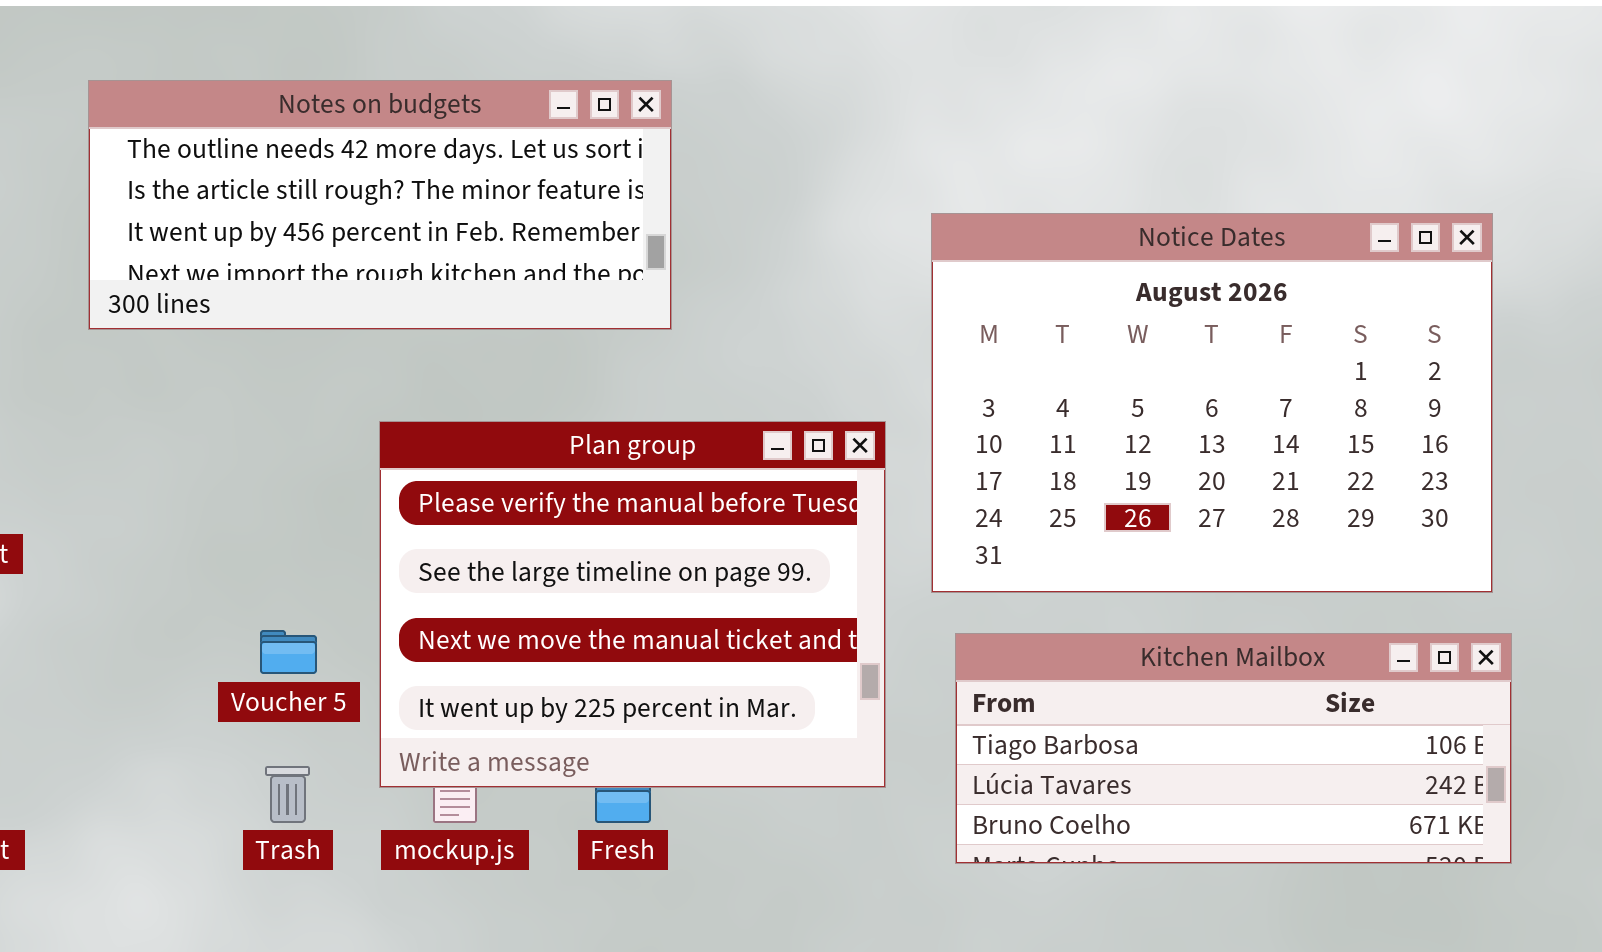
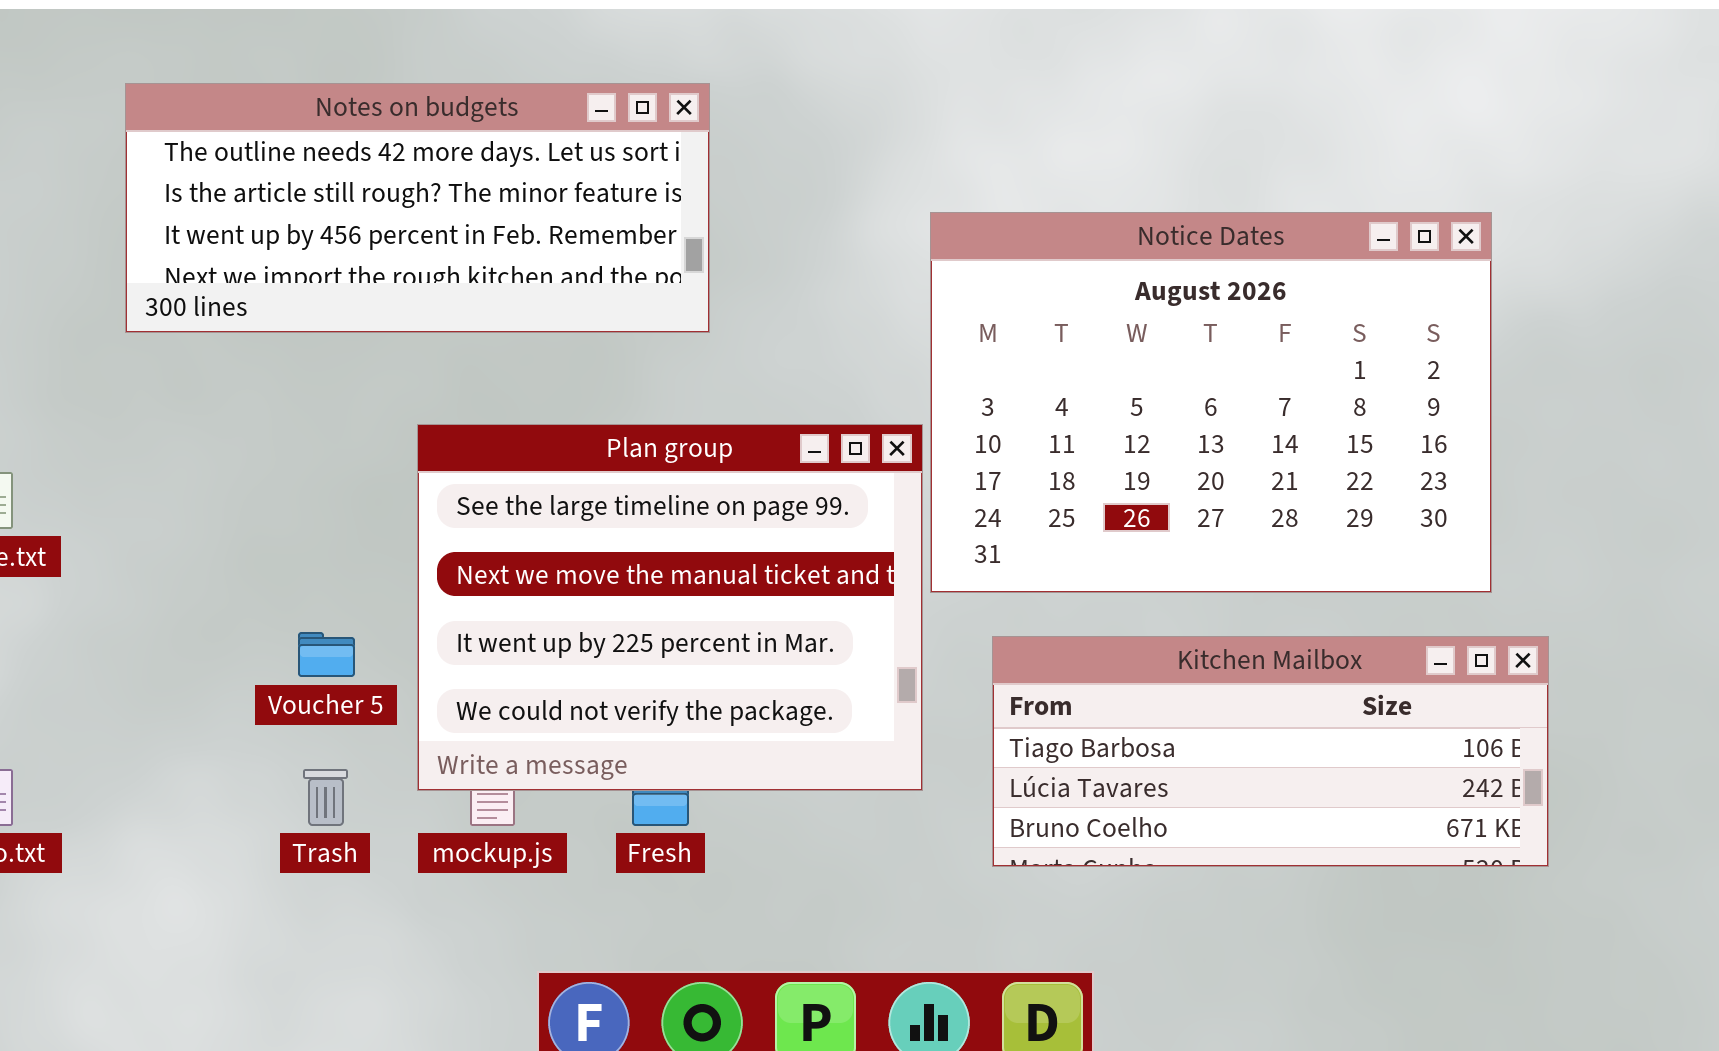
Notice Dates: [931,213,1493,593] -> [930,212,1492,593], moved
Plan group: [379,421,886,788] -> [417,424,923,791], scrolled down 1 row

